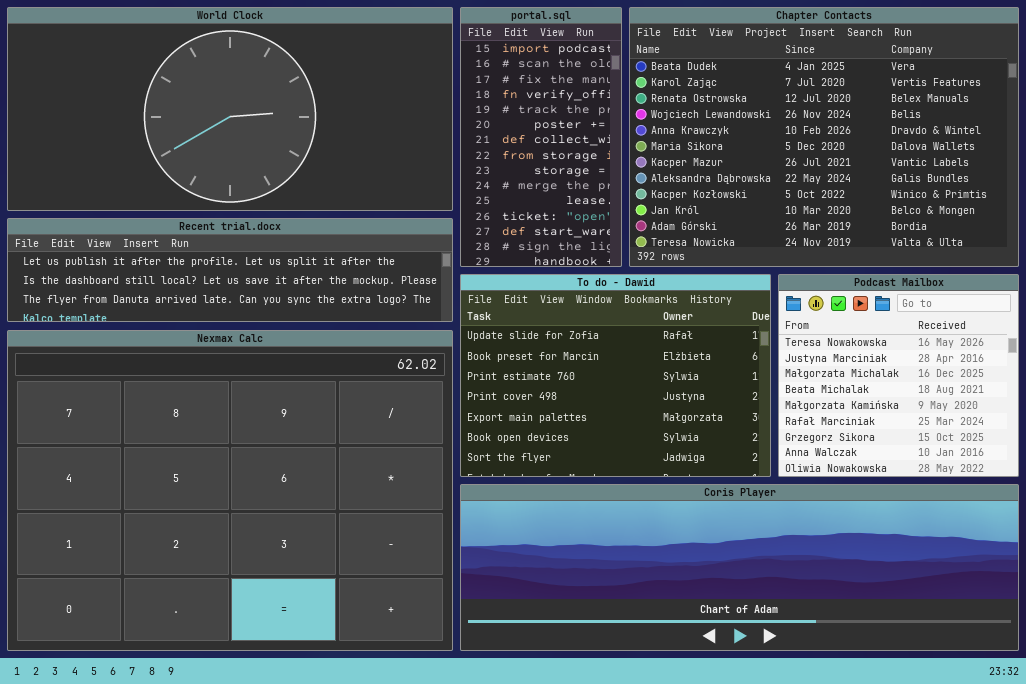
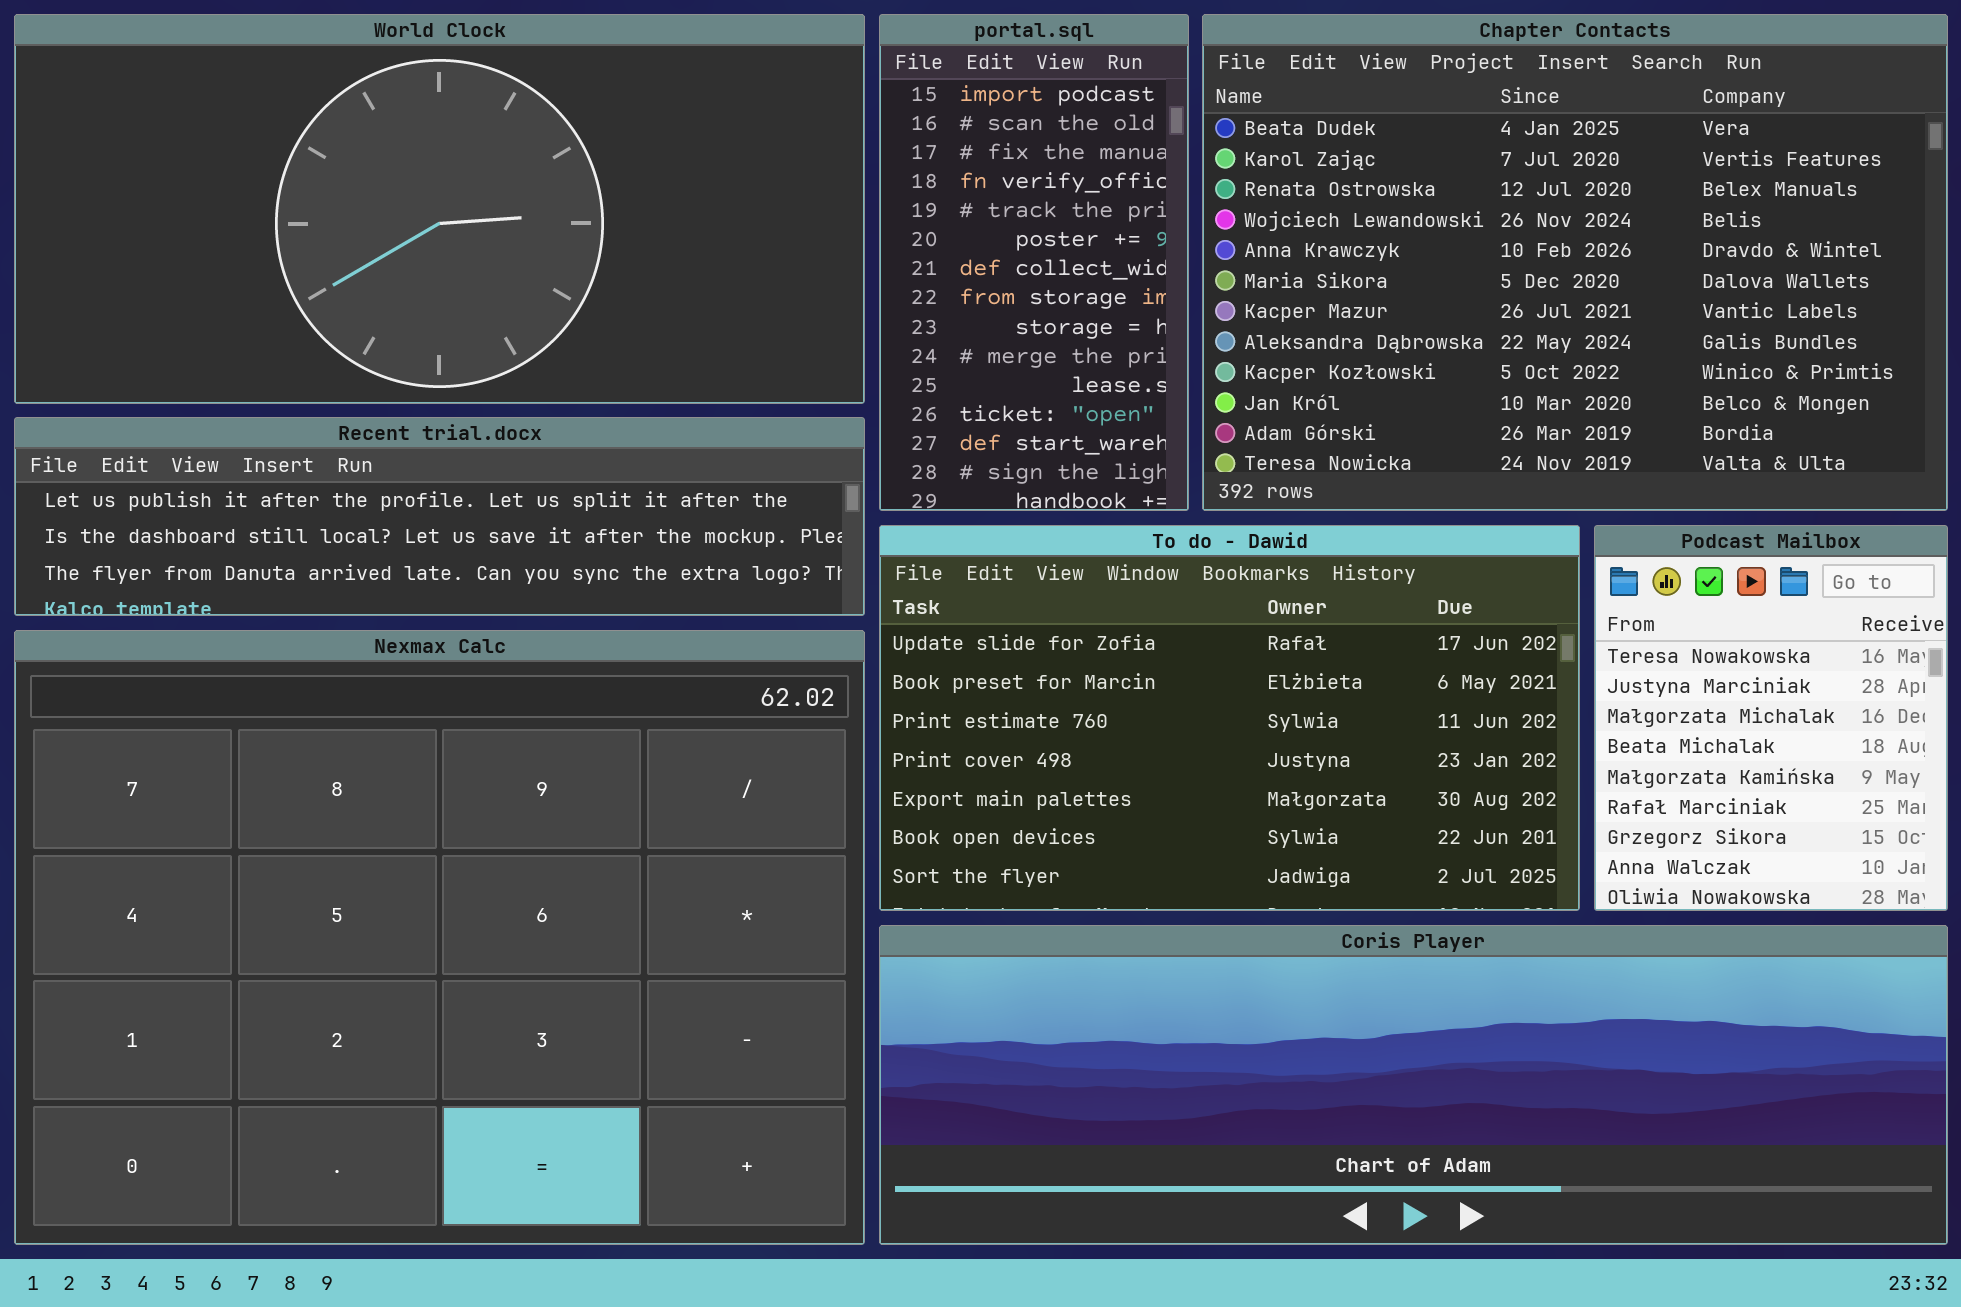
To do - Dawid: [460,274,771,477] -> [879,525,1580,911], resized
Podcast Mailbox: [778,274,1019,477] -> [1594,525,1948,911], resized

